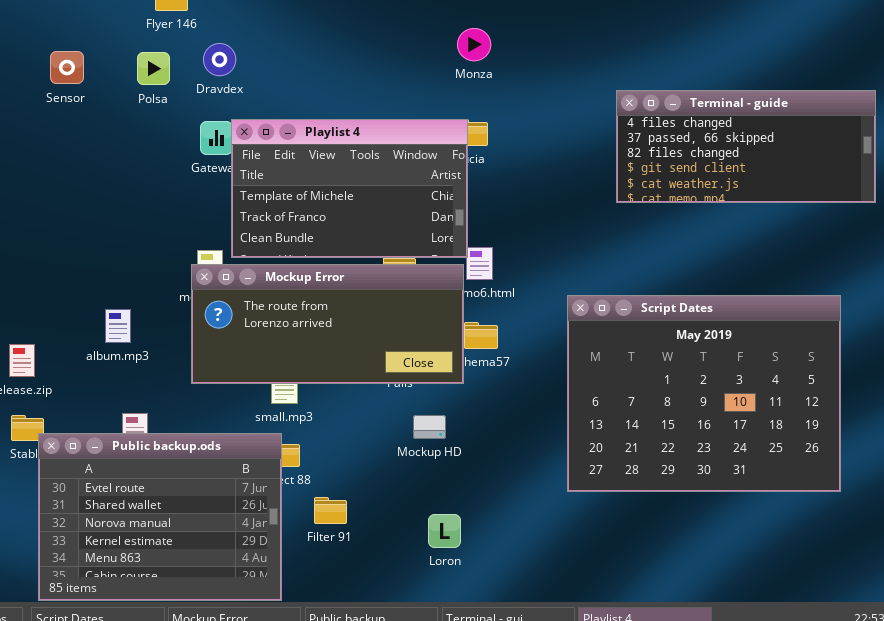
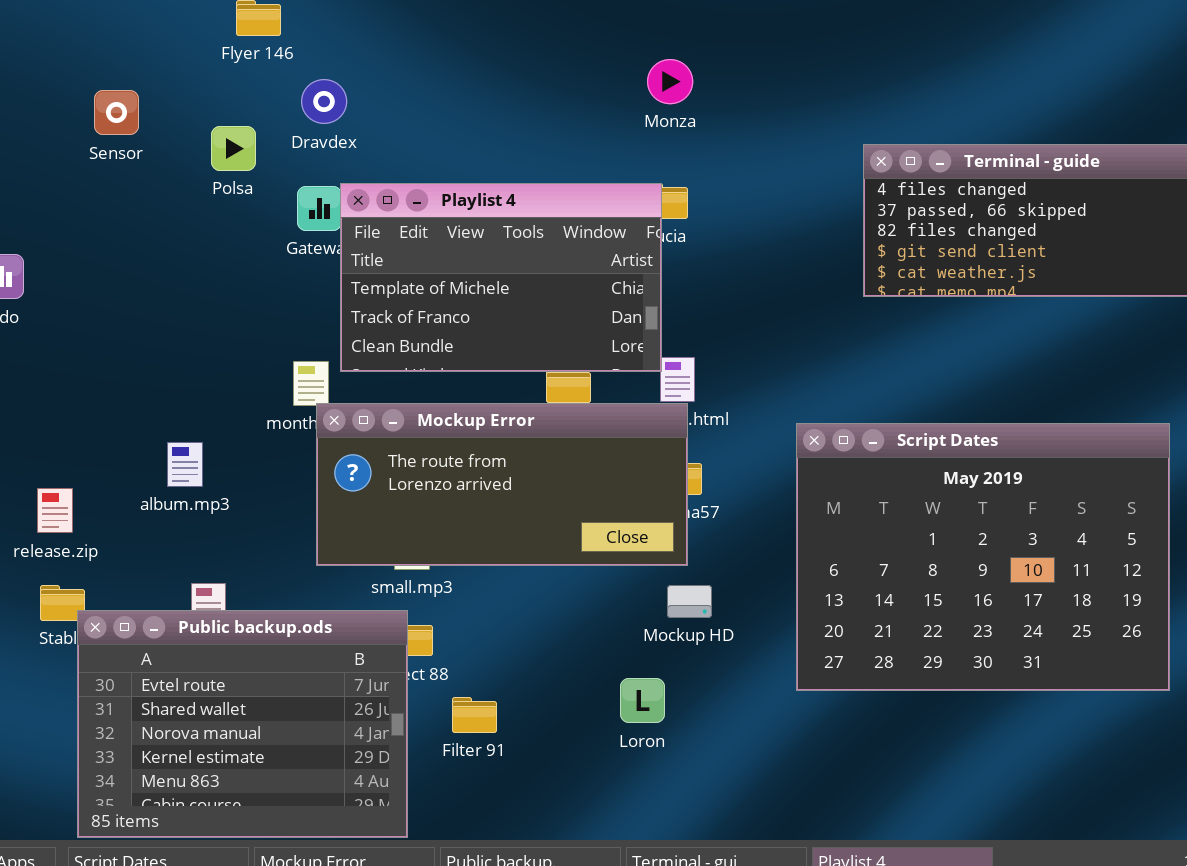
Polsa: [137,52,170,85] -> [211,126,256,171], moved
Mockup Error: [191,264,464,384] -> [316,403,688,566], moved
Mockup HD: [413,415,446,439] -> [667,585,712,618], moved
Loron: [428,514,461,548] -> [620,678,665,723], moved

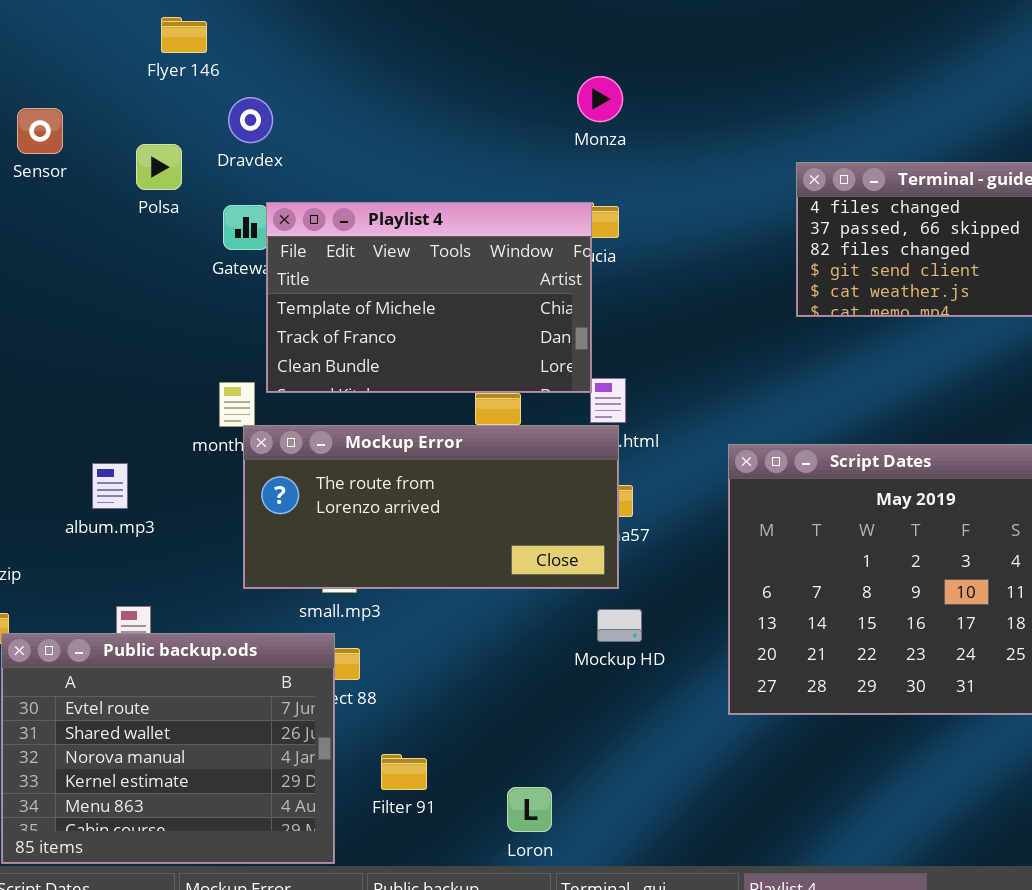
Loron: [620,678,665,723] -> [507,787,552,832], moved
Filter 91: [452,697,497,733] -> [381,754,427,790], moved

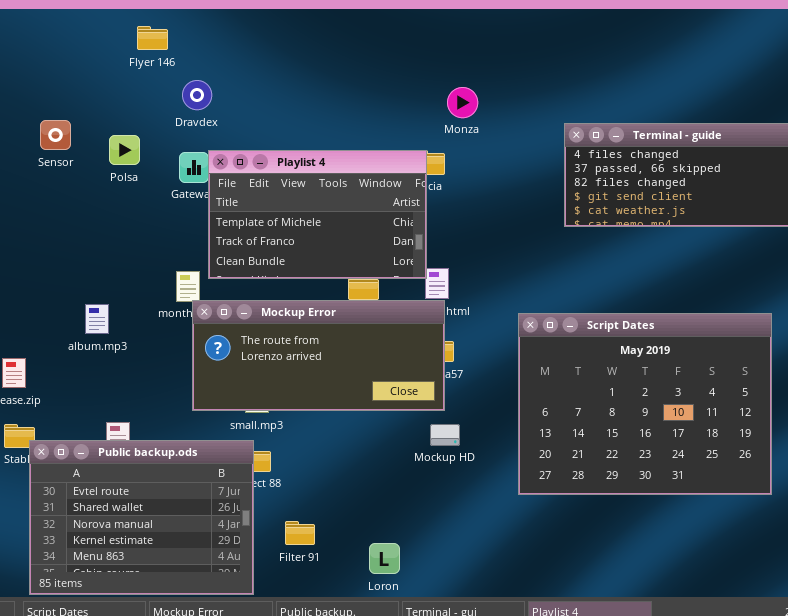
Monza: [577,76,623,122] -> [447,87,478,118], moved
Sensor: [17,108,63,154] -> [40,120,71,150], moved
Polsa: [136,144,182,190] -> [109,135,140,165], moved
album.mp3: [92,463,128,509] -> [85,304,109,334], moved

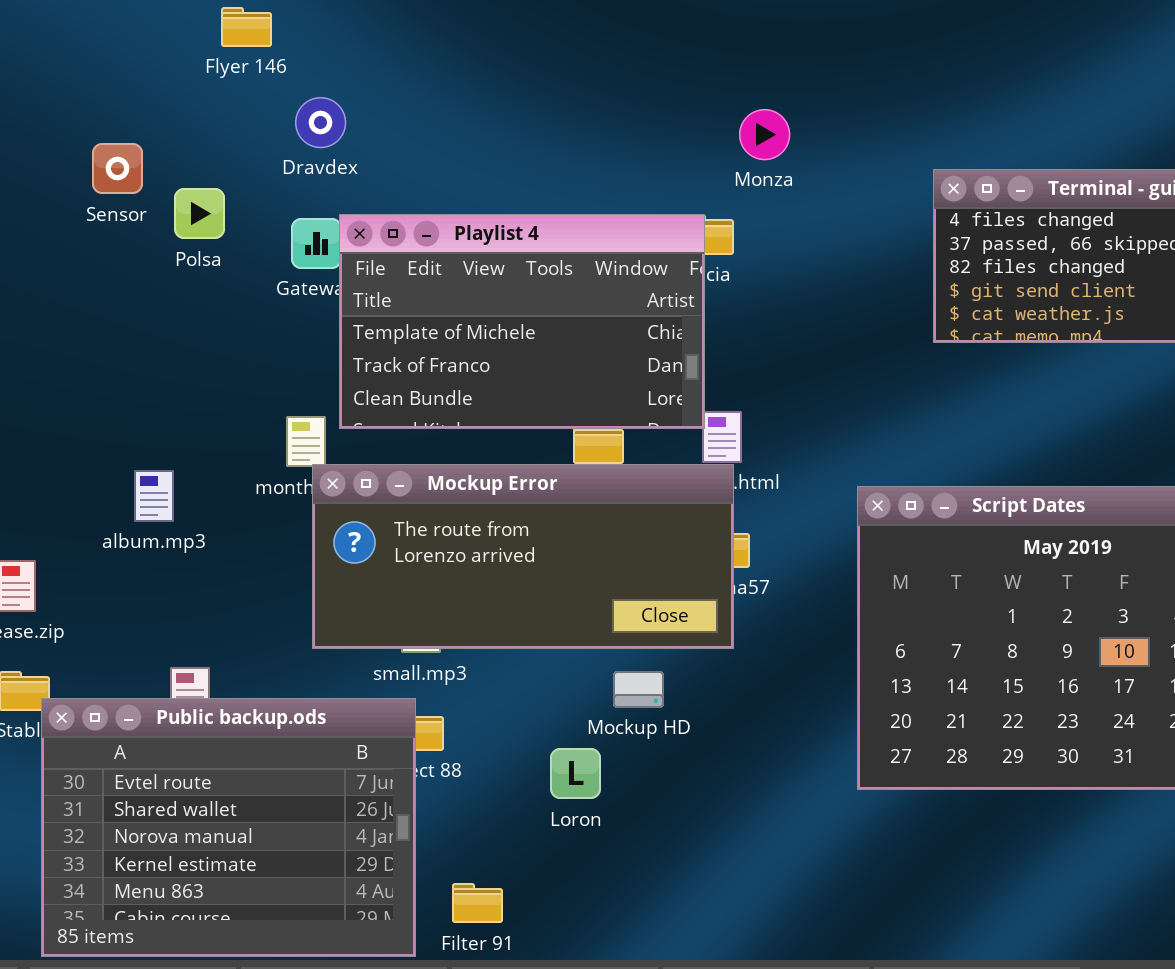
Sensor: [40,120,71,150] -> [92,143,143,194], moved
Mockup HD: [430,424,460,446] -> [613,671,664,708], moved
Filter 91: [285,521,315,545] -> [452,883,503,923], moved
Loron: [369,543,400,574] -> [550,748,601,799], moved

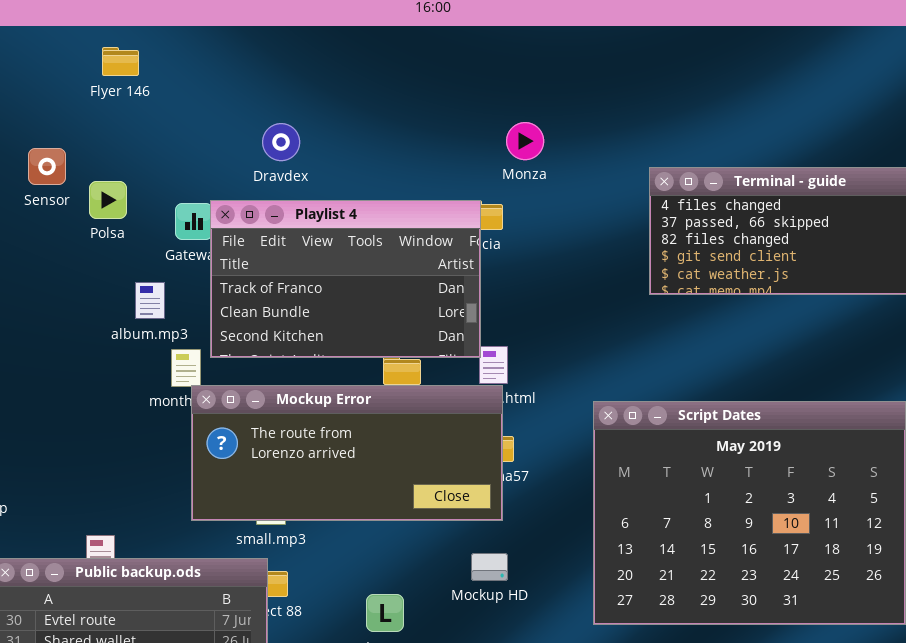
Flyer 146: [221,7,272,47] -> [102,47,139,76], moved
Dravdex: [295,97,346,148] -> [262,123,300,161], moved
Playlist 4: [339,214,705,429] -> [210,200,481,358], scrolled down 1 row
album.mp3: [134,470,174,522] -> [135,282,165,319], moved
Mockup HD: [613,671,664,708] -> [471,553,508,581], moved

